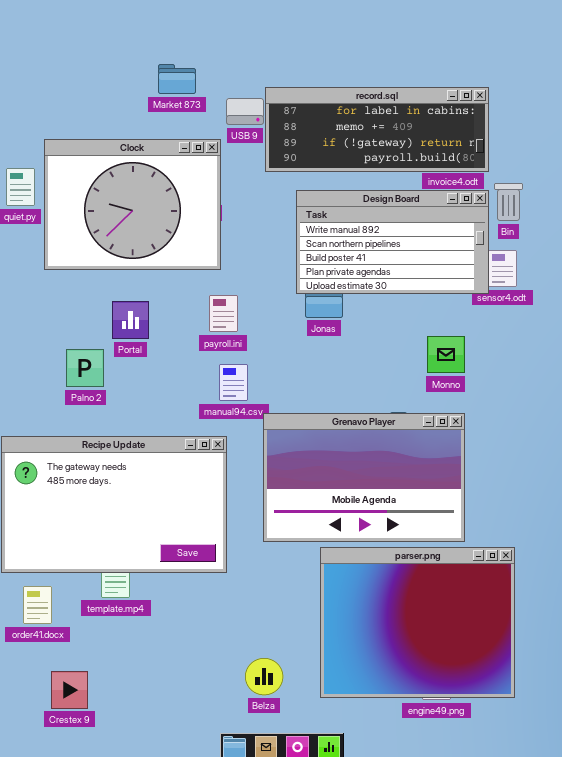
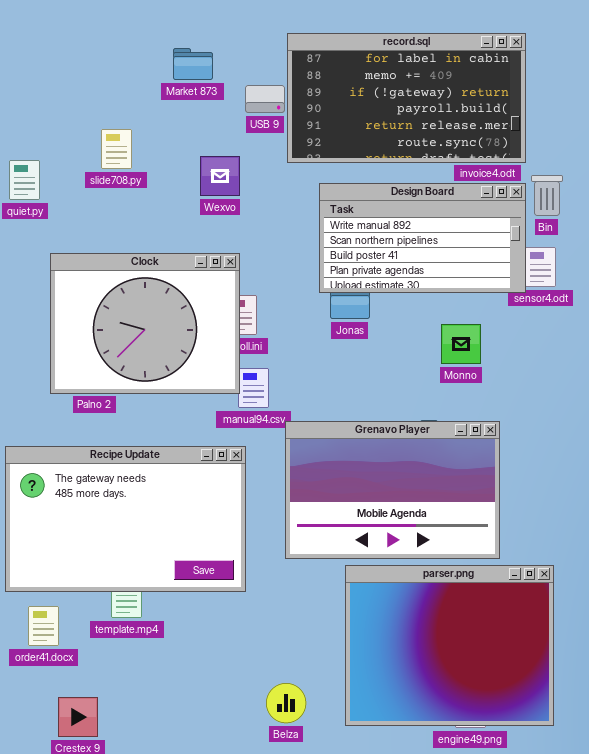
record.sql: [265,87,489,172] -> [287,33,526,163], resized
Clock: [44,139,221,270] -> [50,253,240,394], moved
Monno: [427,336,465,373] -> [441,324,481,364], moved

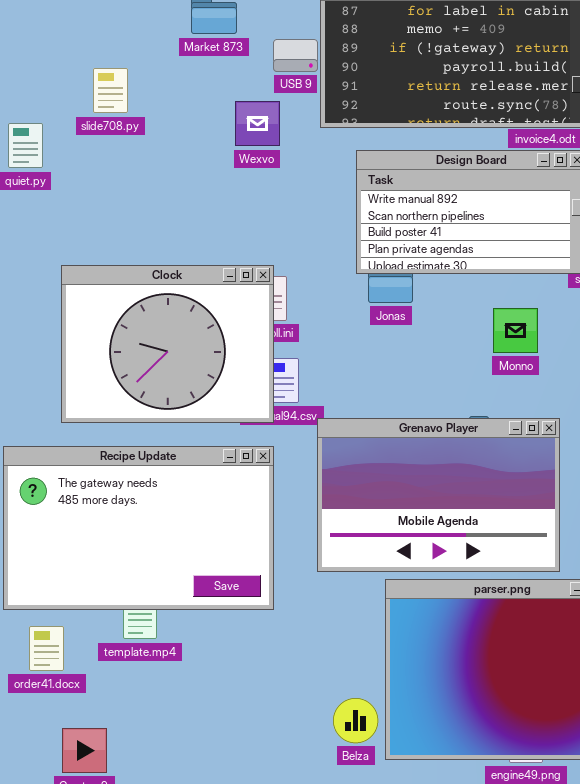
slide708.py: [101,129,132,169] -> [93,68,128,113], moved
Wexvo: [200,156,240,196] -> [235,101,280,146], moved
Clock: [50,253,240,394] -> [61,265,274,423], moved
Belza: [266,683,306,723] -> [333,698,378,743], moved

